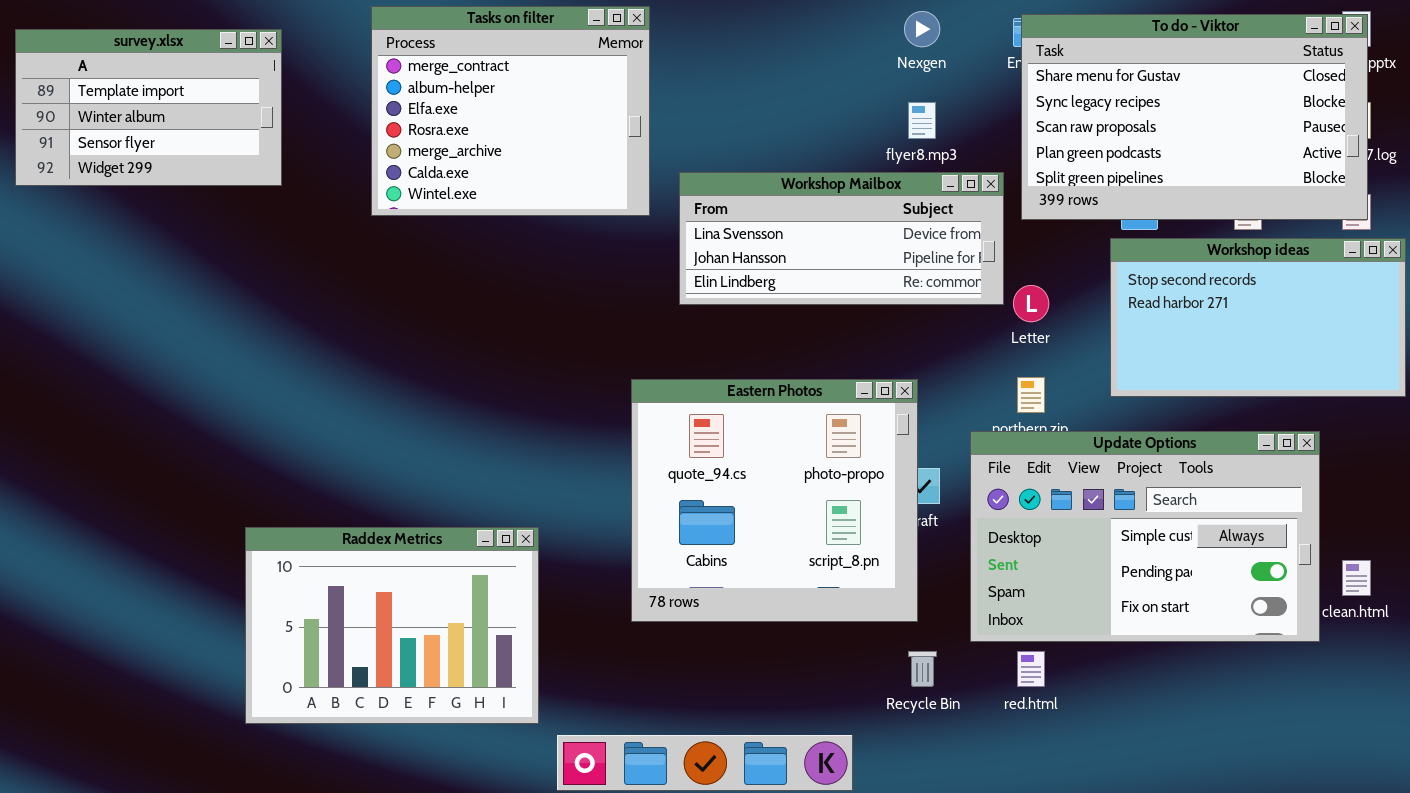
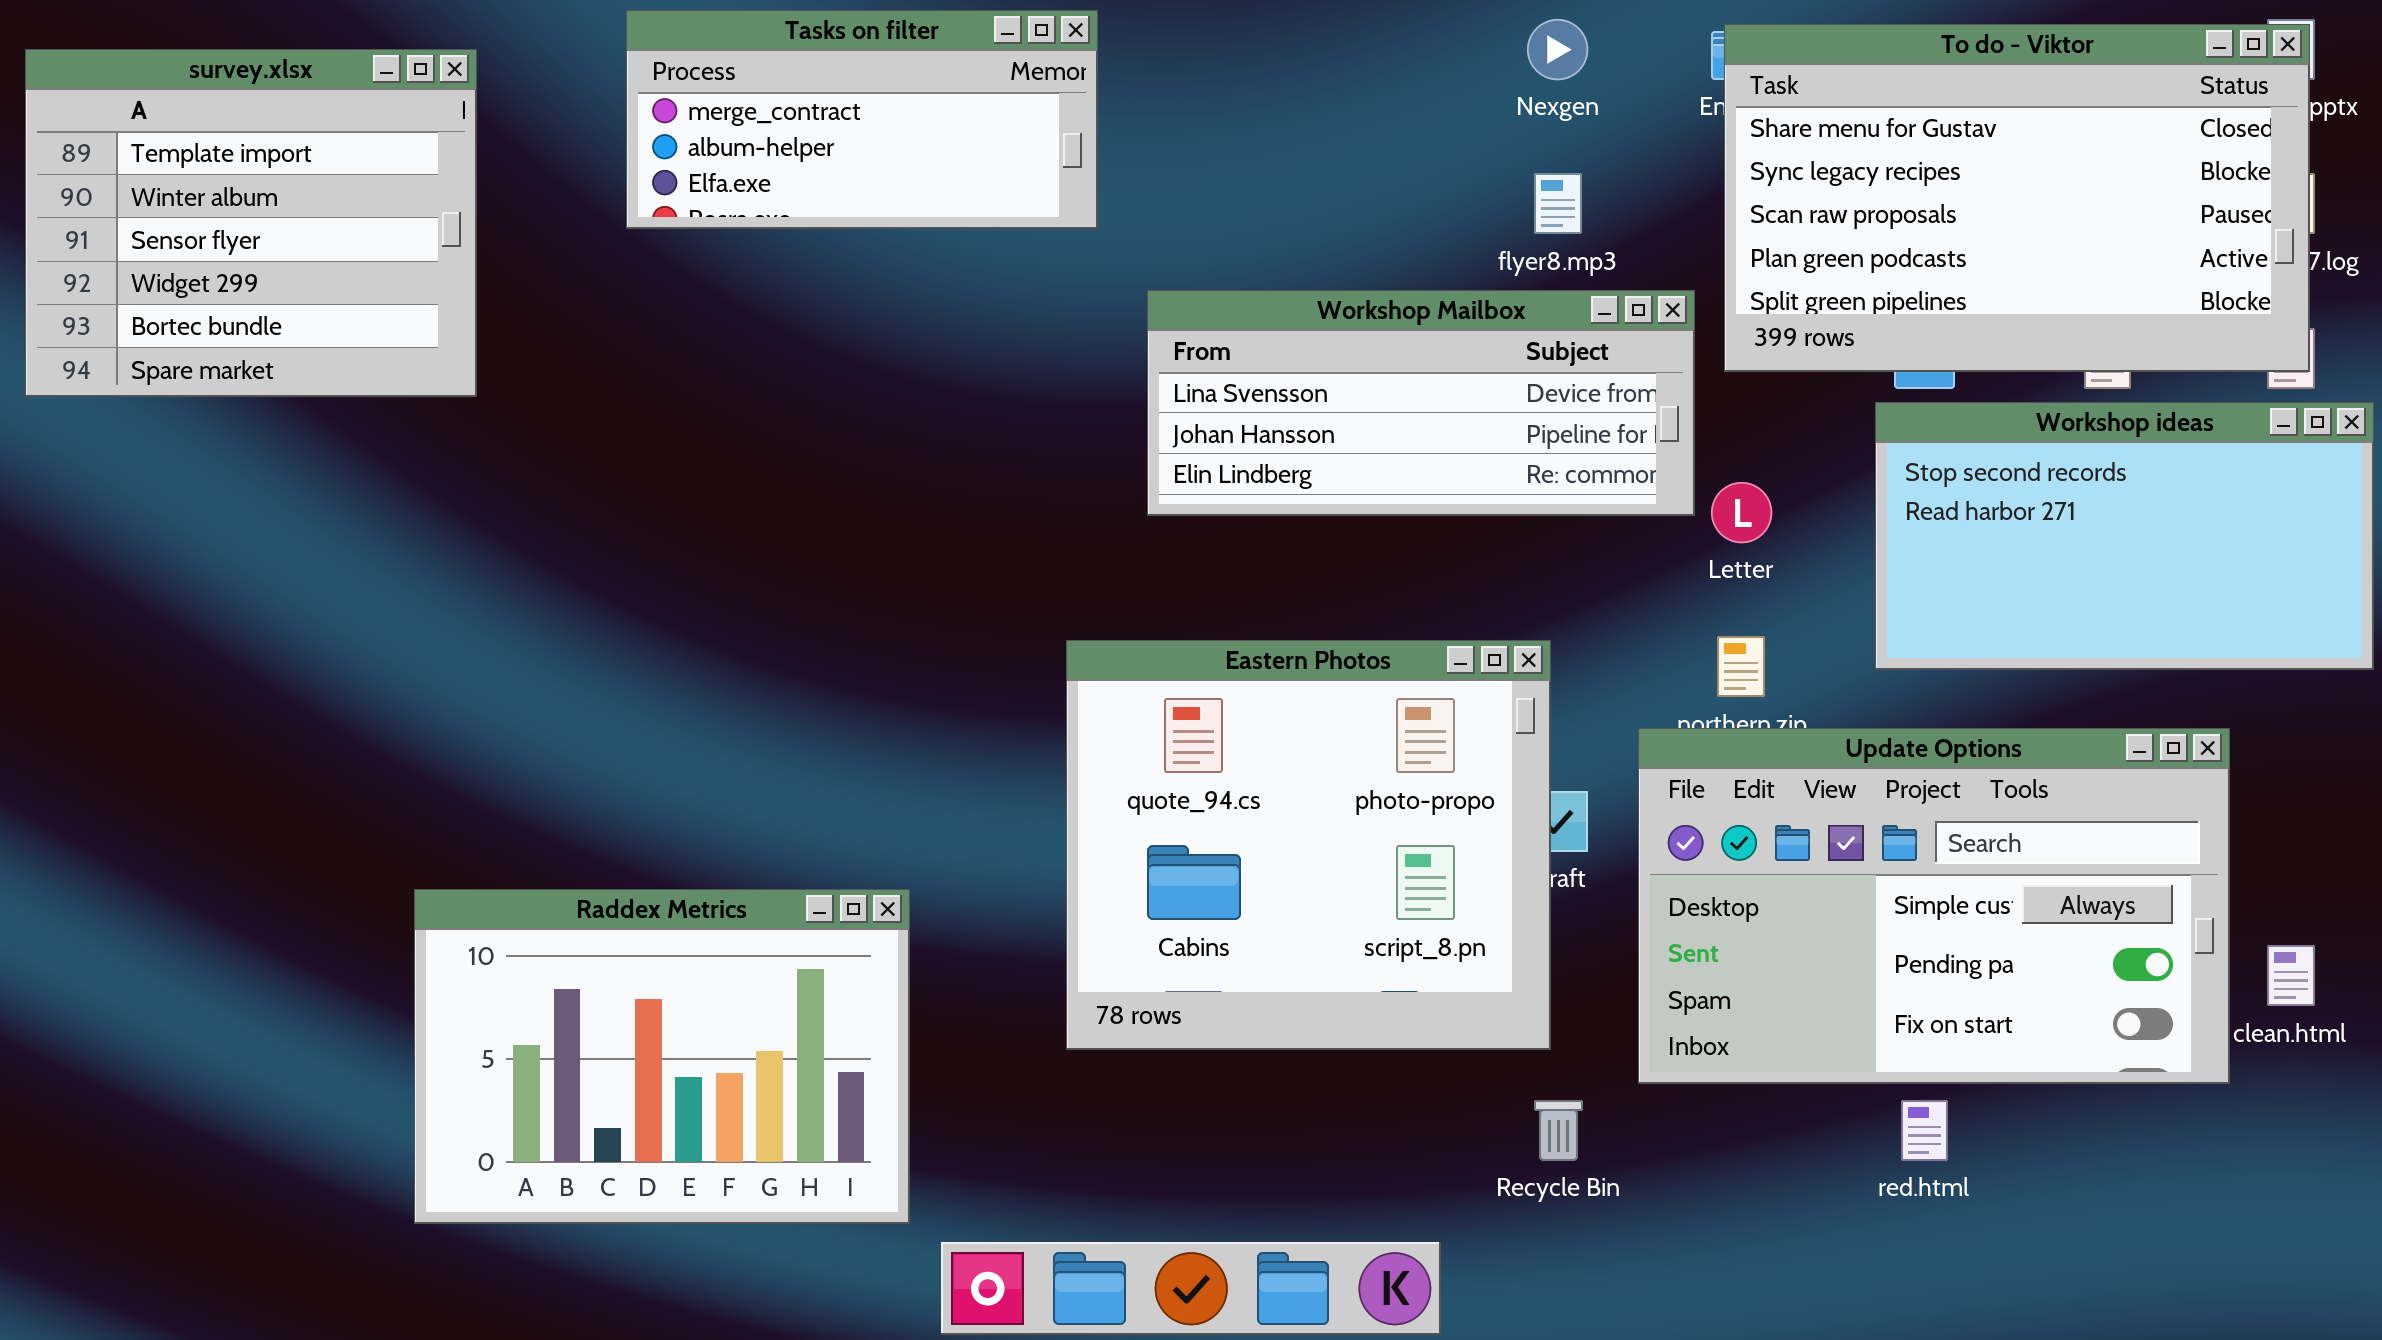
Tasks on filter: [371,6,650,216] -> [626,10,1098,229], resized
survey.xlsx: [15,29,282,186] -> [25,49,477,397], resized
red.html: [1017,651,1045,687] -> [1901,1100,1948,1161], moved

